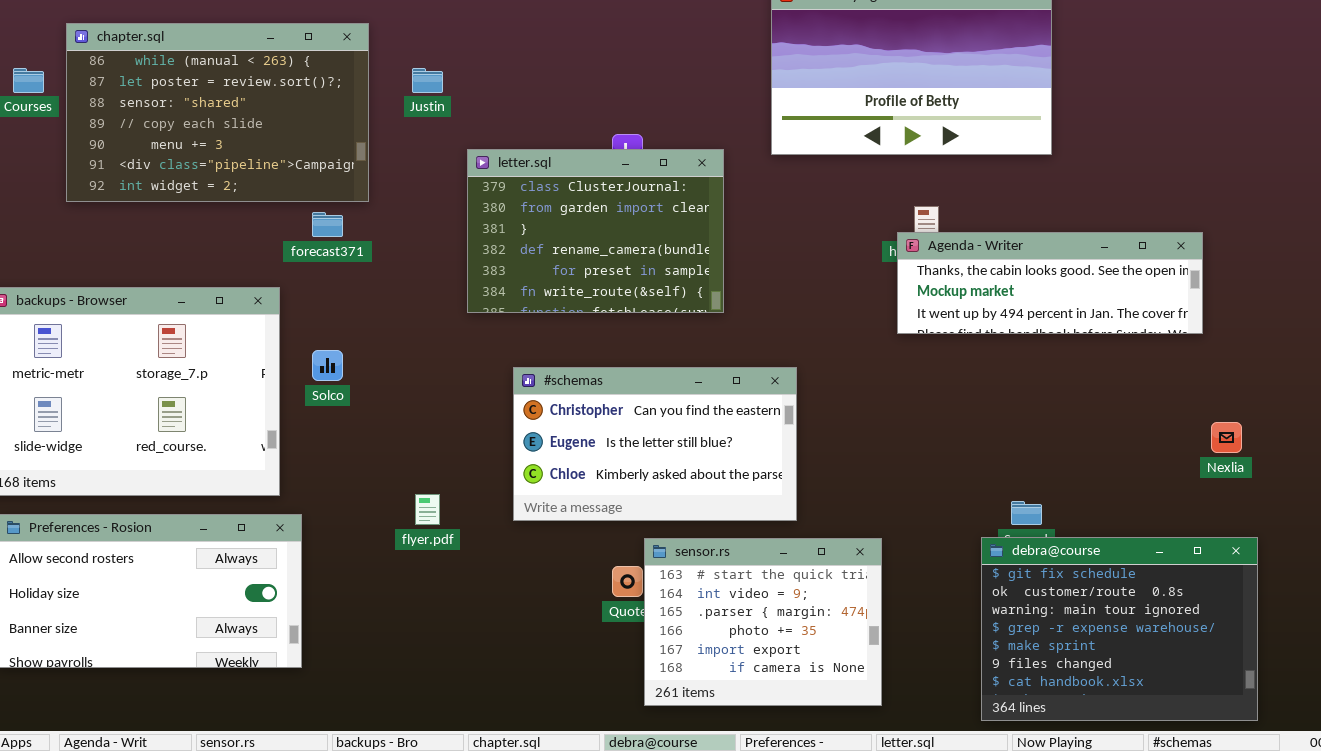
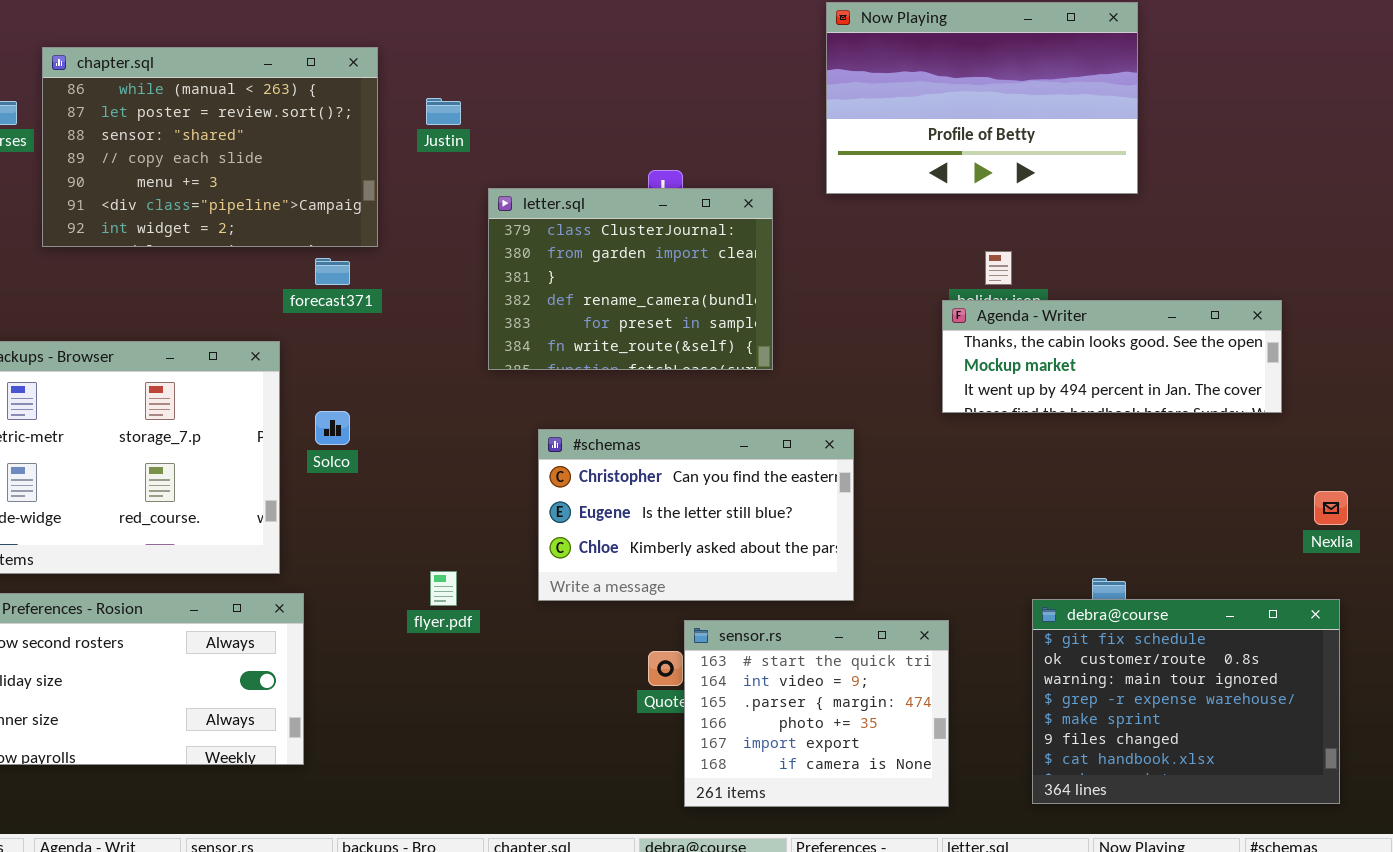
Agenda - Writer: [897,232,1203,334] -> [942,300,1282,413], moved
debra@course: [981,537,1258,721] -> [1032,599,1340,804], moved

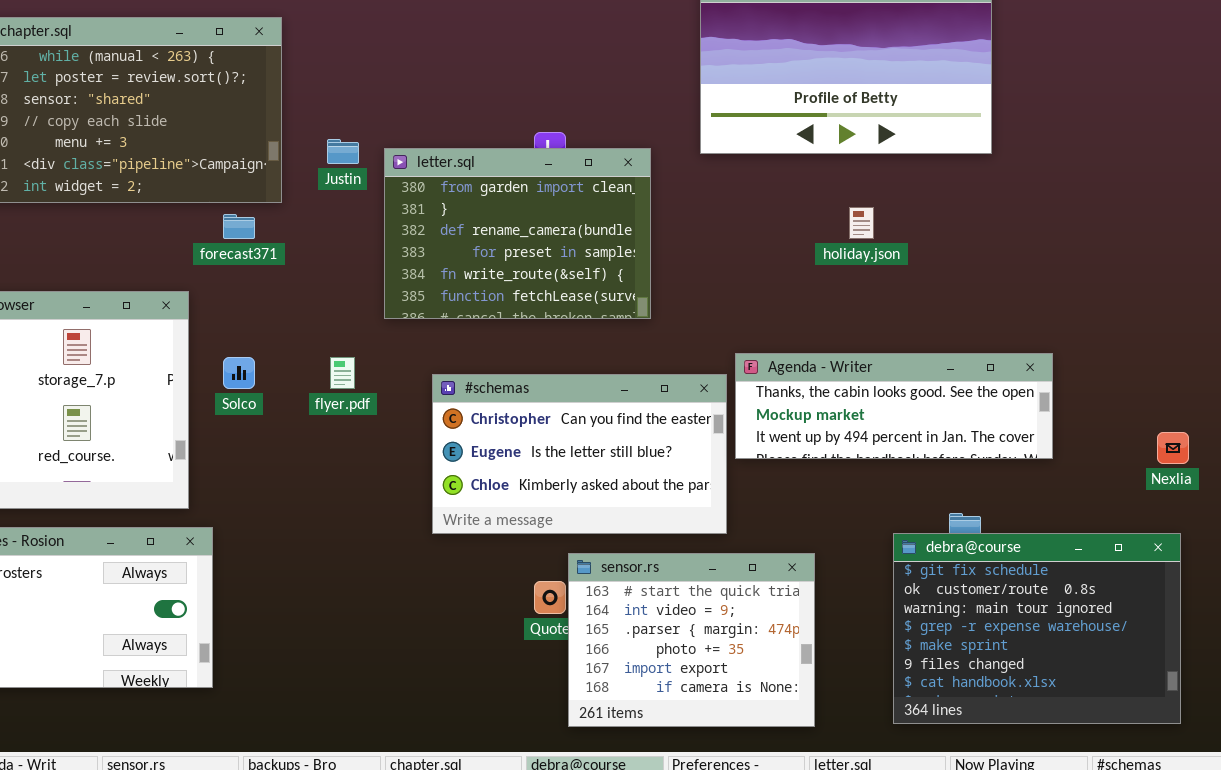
Justin: [426,98,461,125] -> [327,139,359,164], moved
letter.sql: [488,188,773,370] -> [384,148,651,319], scrolled down 1 row
Agenda - Writer: [942,300,1282,413] -> [735,353,1053,459], moved
flyer.pdf: [430,571,457,606] -> [330,357,355,389], moved

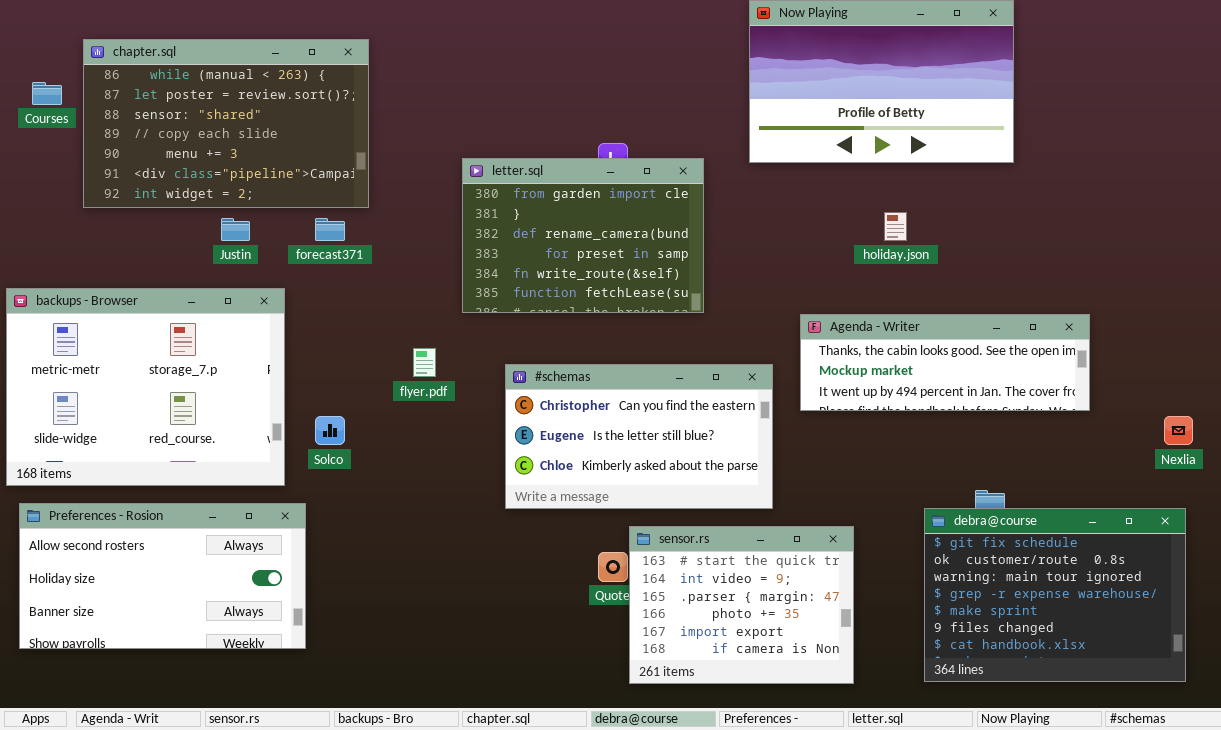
Justin: [327,139,359,164] -> [221,218,250,241], moved
Agenda - Writer: [735,353,1053,459] -> [800,314,1090,411], moved
Solco: [223,357,255,389] -> [315,416,345,445], moved

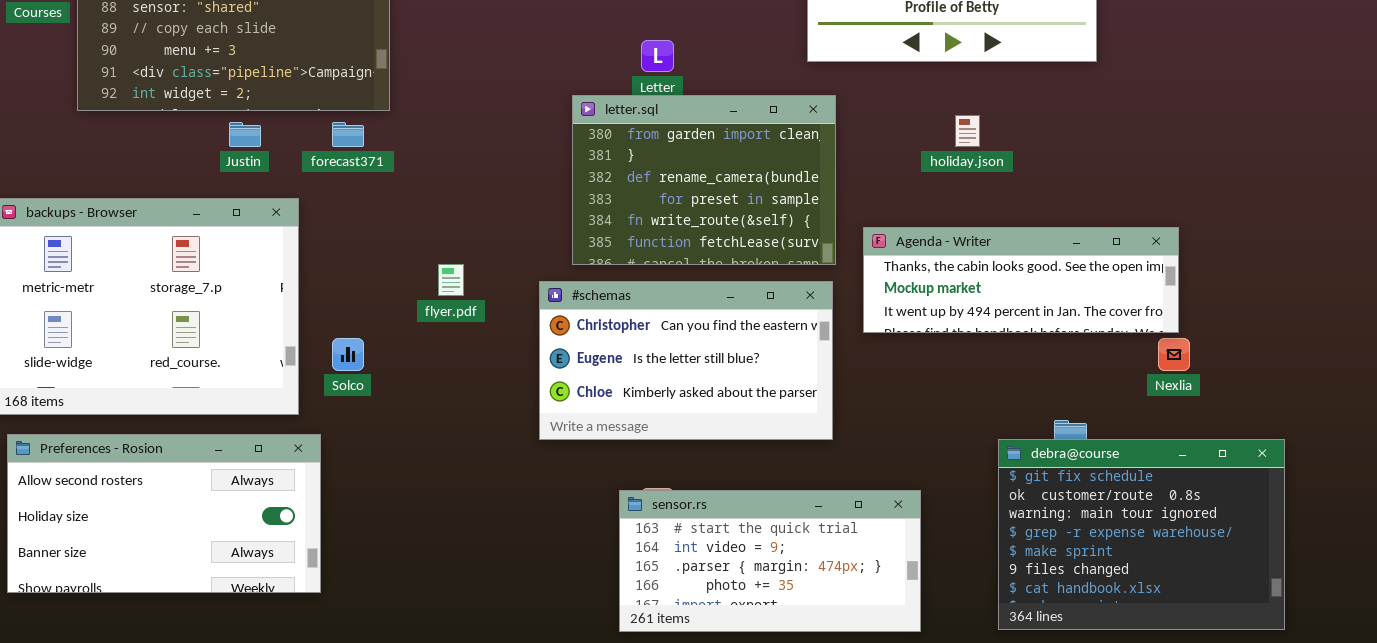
letter.sql: [462,158,704,313] -> [572,95,836,265], moved
Nexlia: [1164,416,1193,445] -> [1158,338,1190,371], moved
sensor.rs: [629,526,854,684] -> [619,490,921,632], resized

